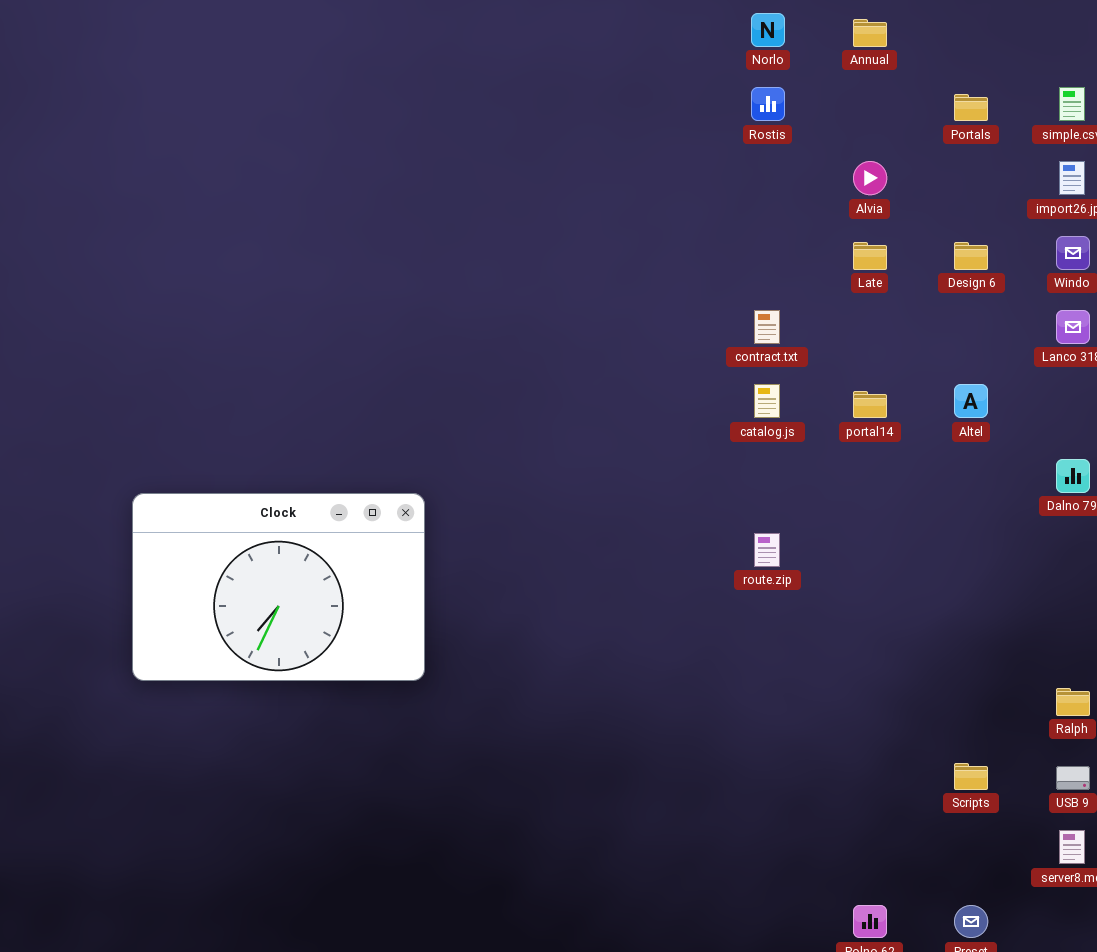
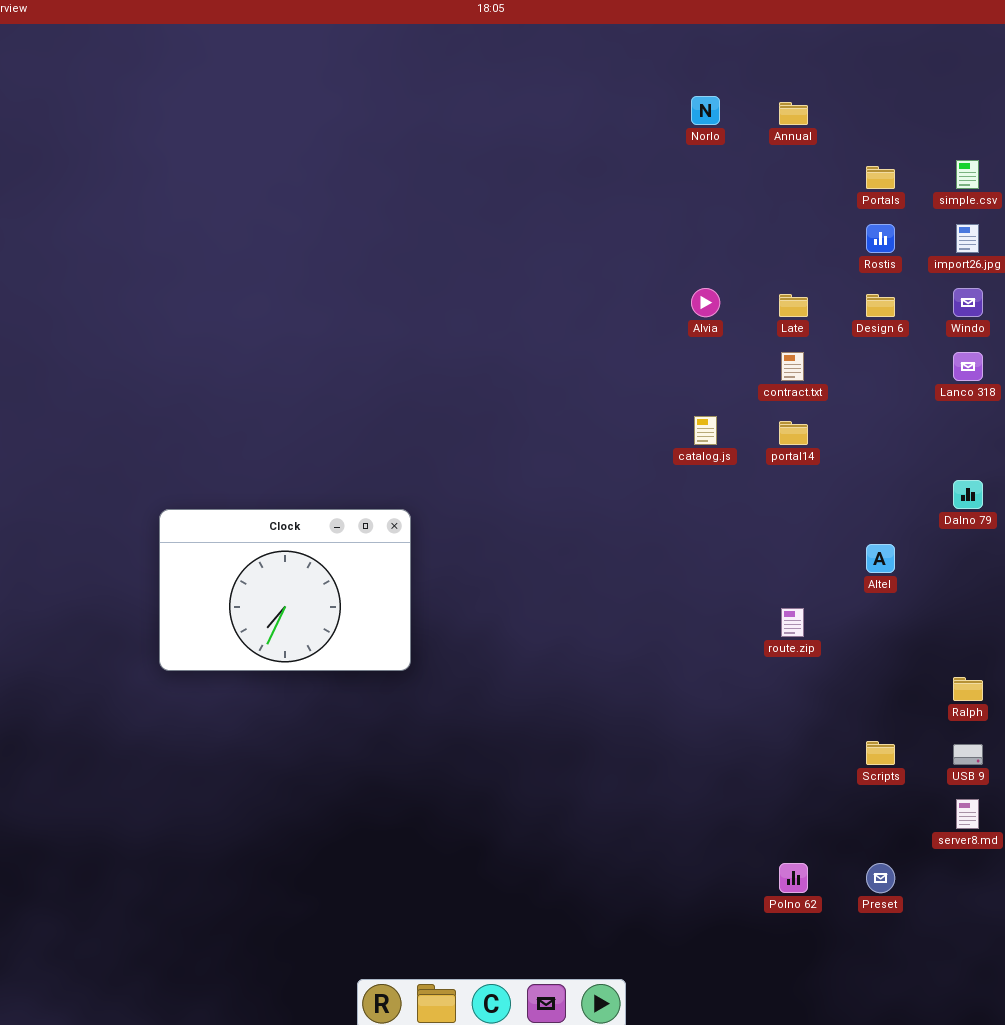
Rostis: [751,87,785,121] -> [866,224,895,253], moved
Alvia: [853,161,887,195] -> [691,288,720,317], moved
contract.txt: [754,310,780,344] -> [781,352,804,381], moved
Altel: [954,384,988,418] -> [866,544,895,573], moved
route.zip: [754,533,780,567] -> [781,608,804,637], moved

